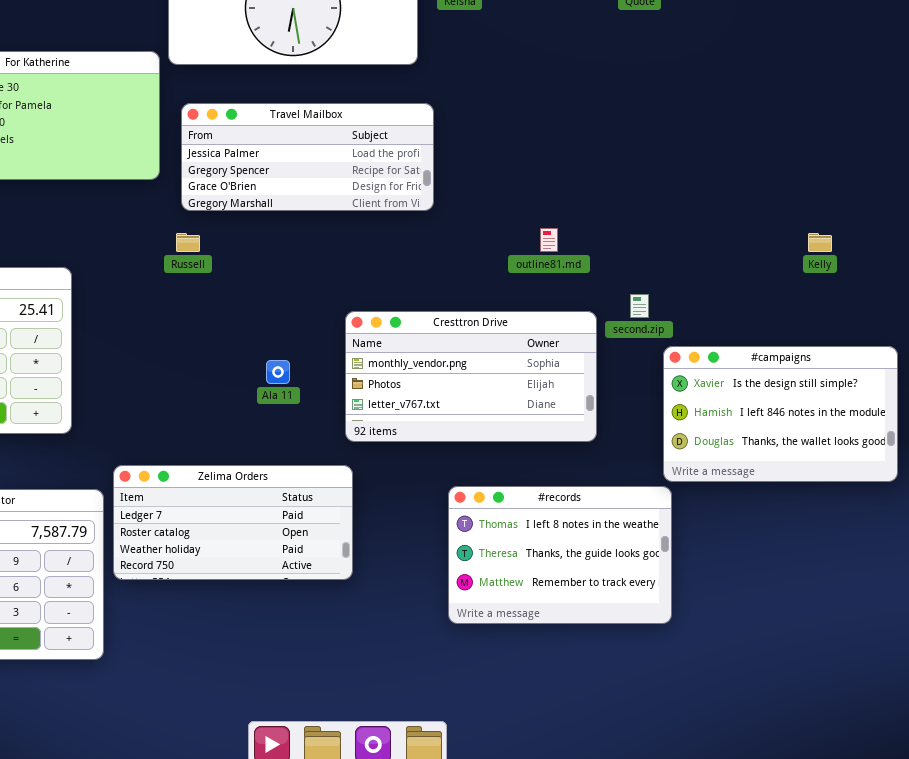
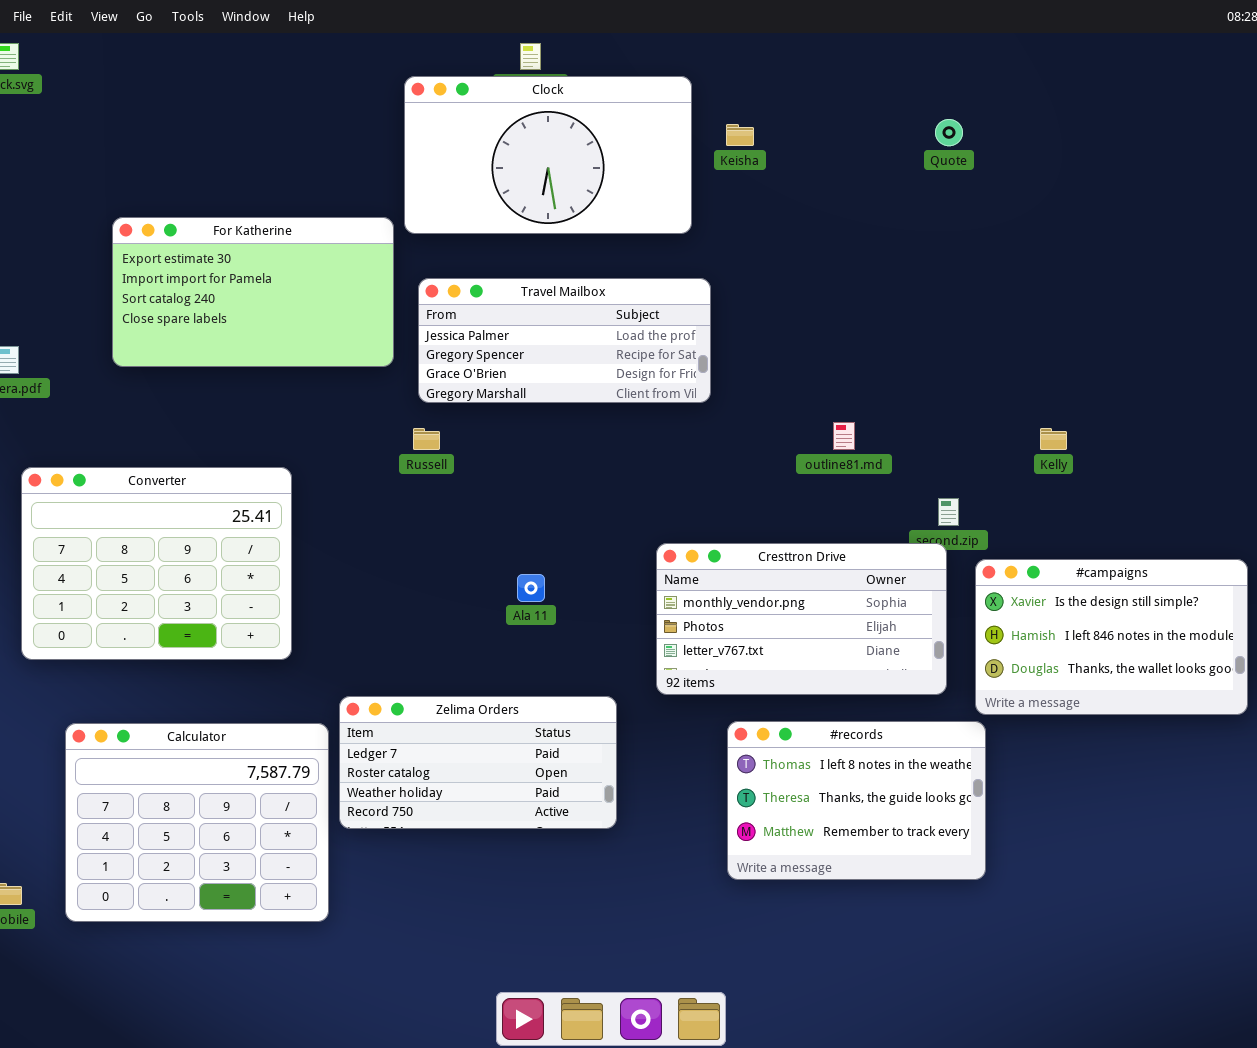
Kelly: [808,233,832,252] -> [1040,428,1067,450], moved
Cresttron Drive: [345,311,597,442] -> [656,543,947,695], moved

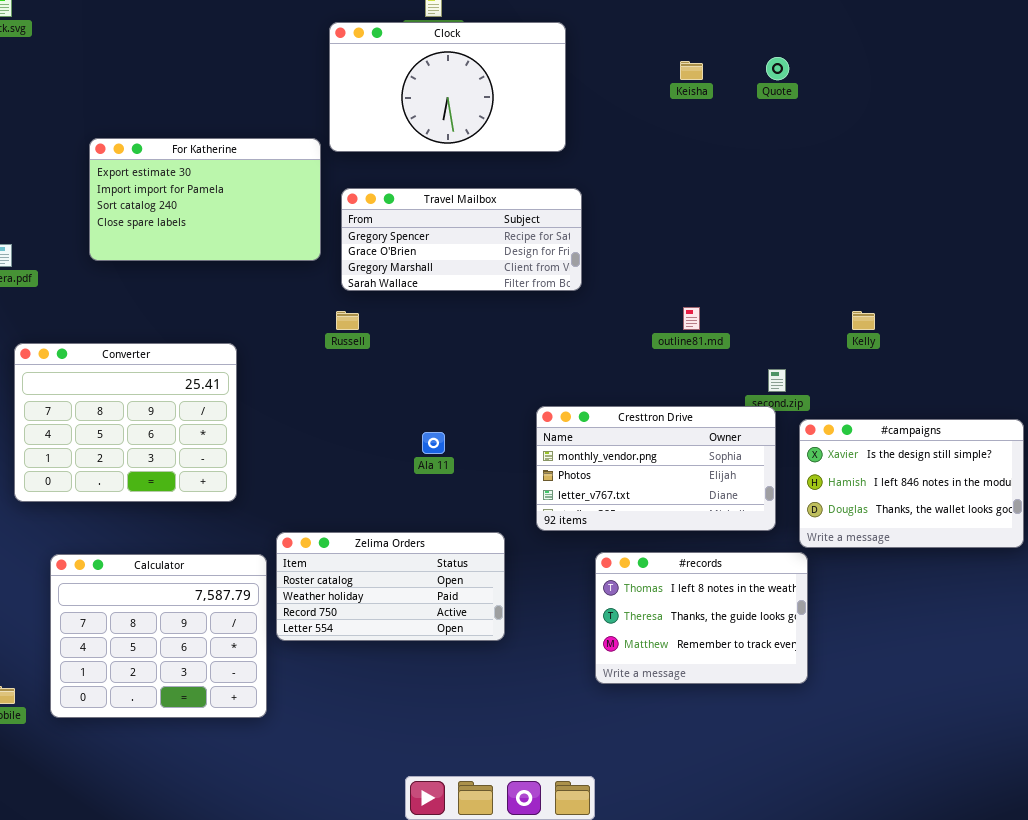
Keisha: [726,124,754,146] -> [680,61,703,80], moved
Travel Mailbox: [418,278,711,403] -> [341,188,582,291], scrolled down 1 row
Zelima Orders: [339,696,617,829] -> [276,532,505,641], scrolled down 1 row

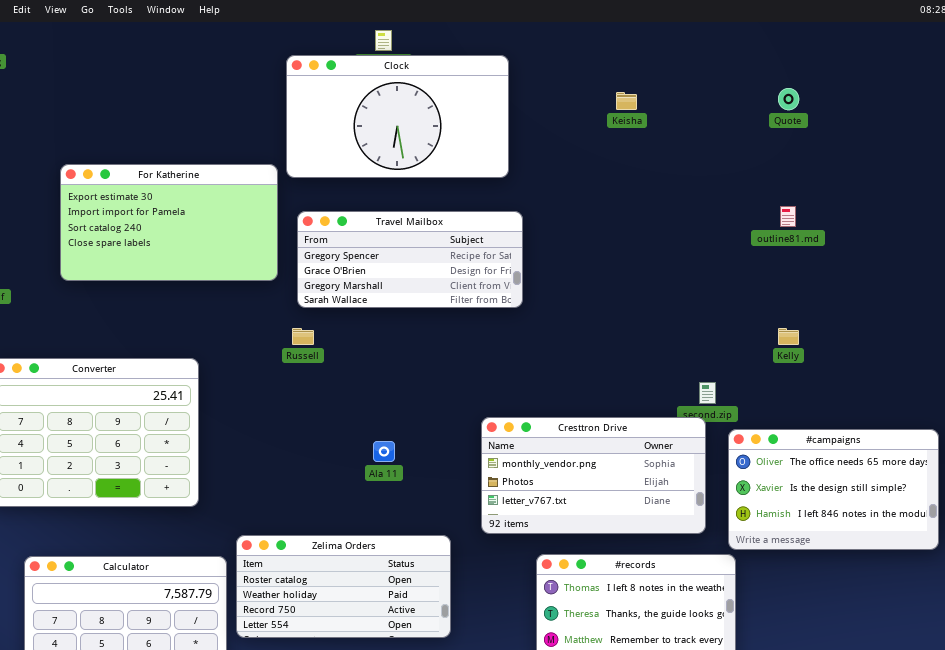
Quote: [766,57,789,80] -> [778,88,799,110], moved
outline81.md: [683,307,700,330] -> [780,206,796,227], moved
#campaigns: [799,419,1024,548] -> [728,429,939,550], scrolled up 1 row

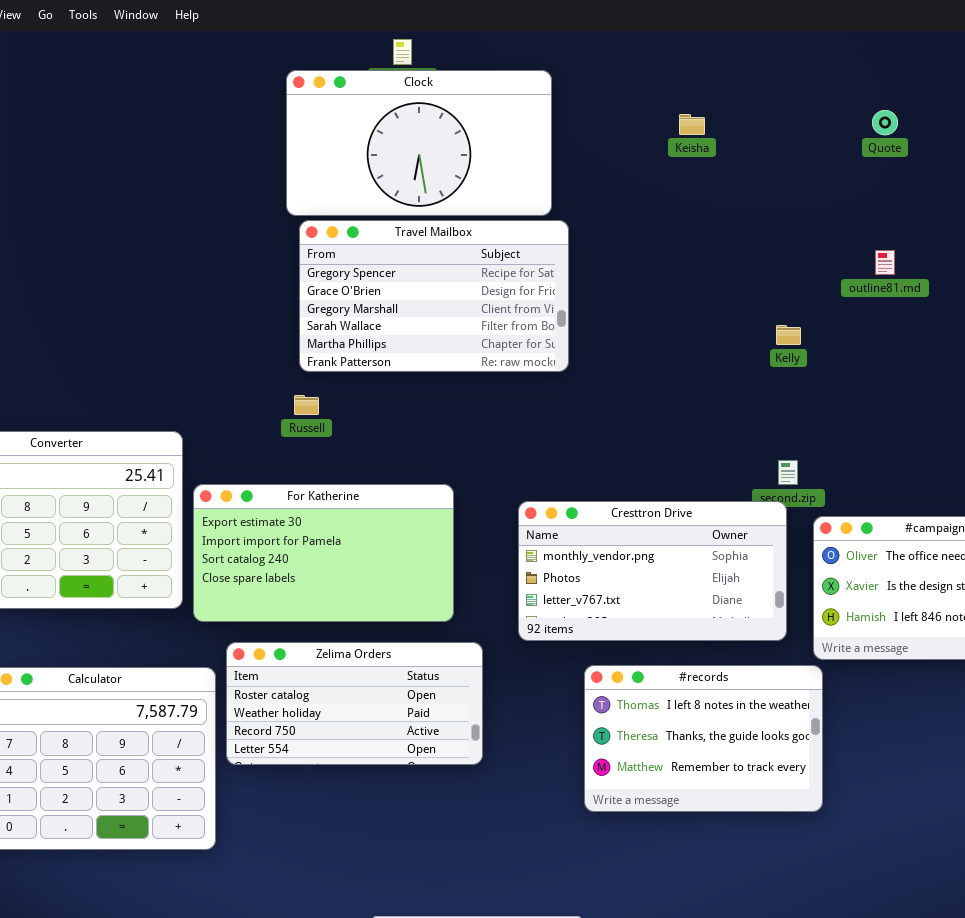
For Katherine: [60,164,278,281] -> [193,484,454,622], moved
Travel Mailbox: [297,211,523,308] -> [299,220,569,372], resized
Kelly: [778,328,799,345] -> [776,325,801,345], moved

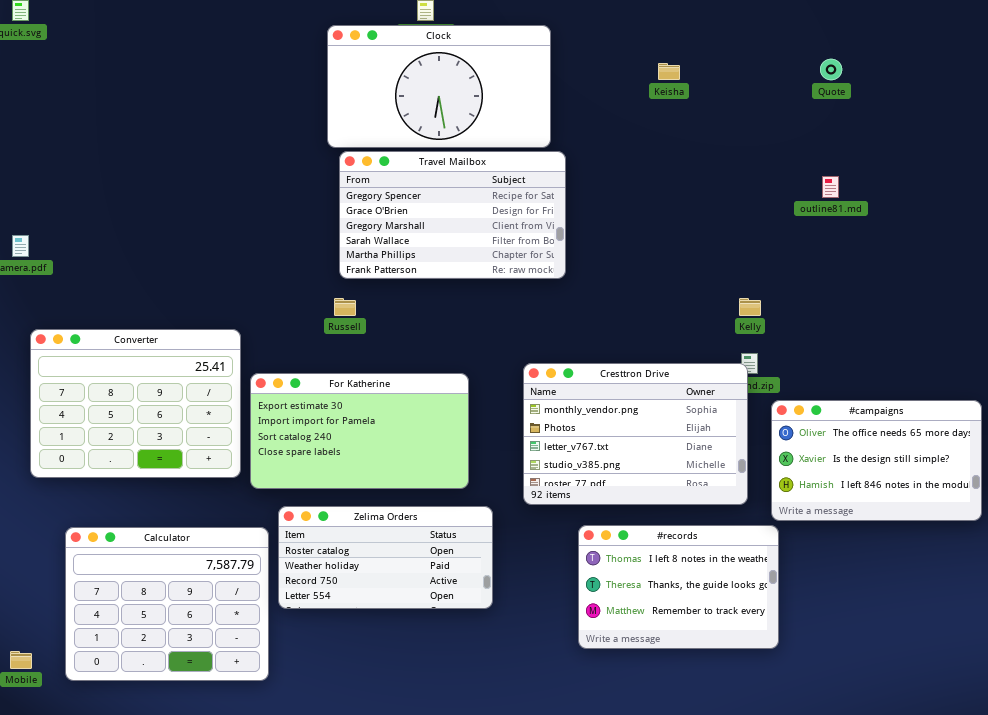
Kelly: [776,325,801,345] -> [739,298,761,316], moved
Cresttron Drive: [518,501,787,641] -> [523,363,748,505], resized

